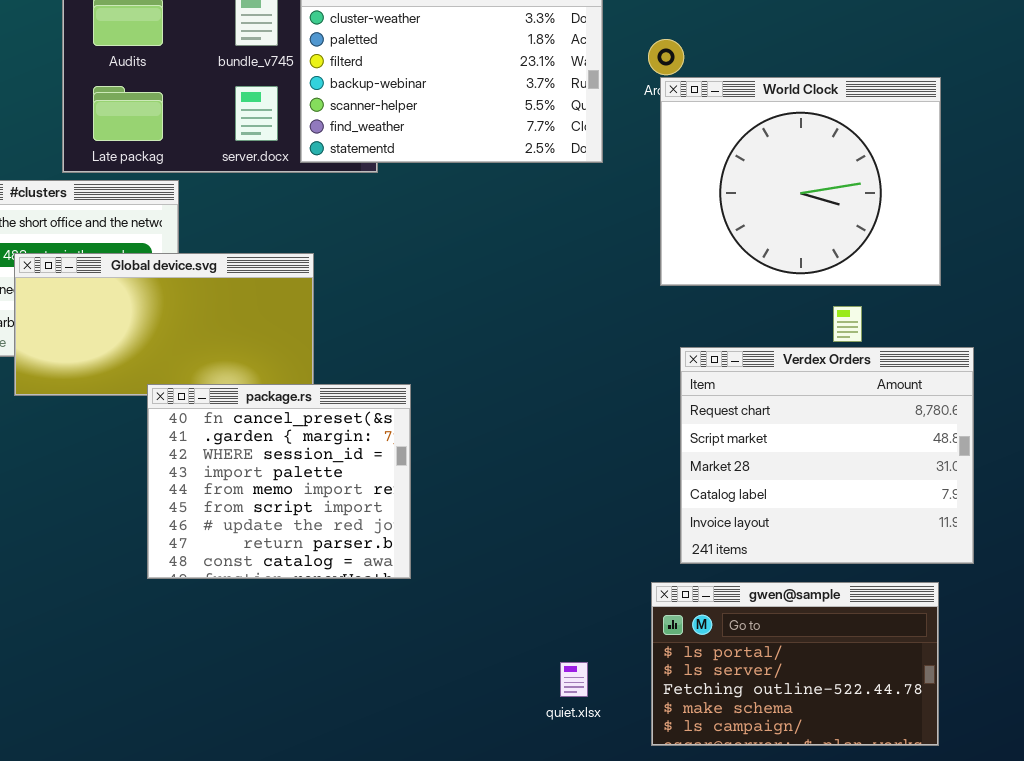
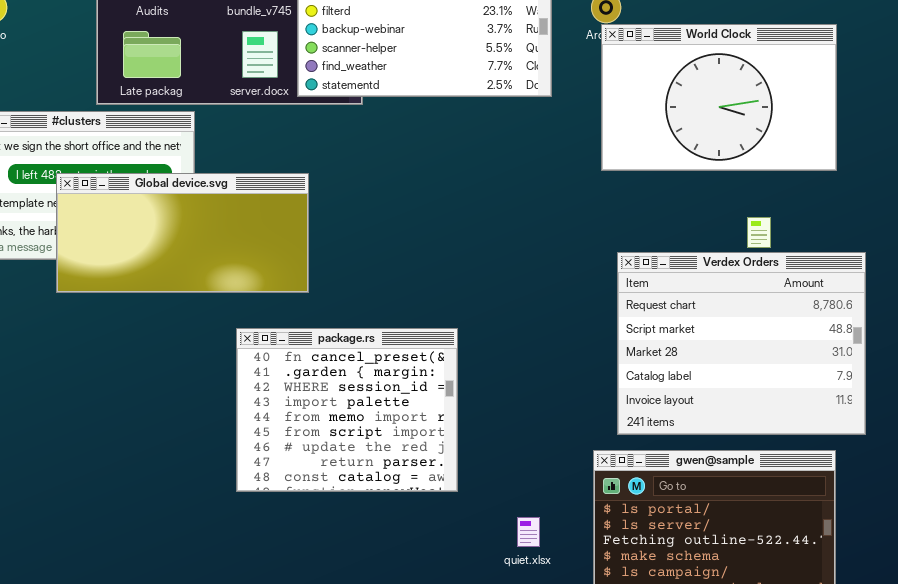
World Clock: [660,77,941,286] -> [601,24,837,171], resized
package.rs: [147,384,411,579] -> [236,328,458,492], moved

